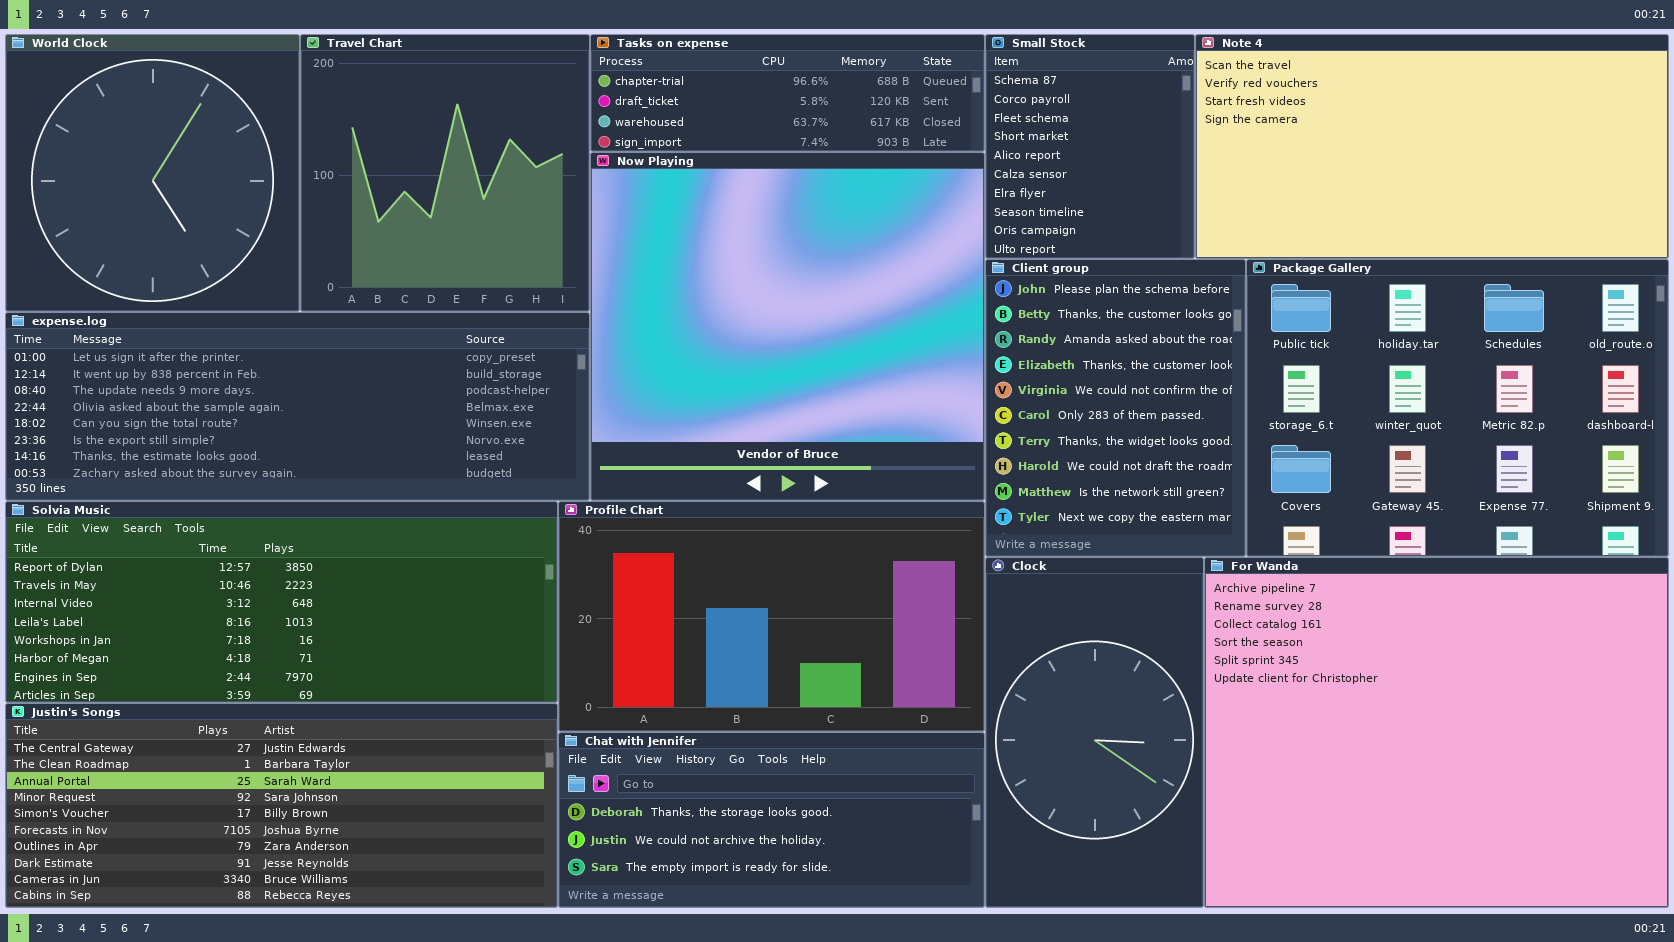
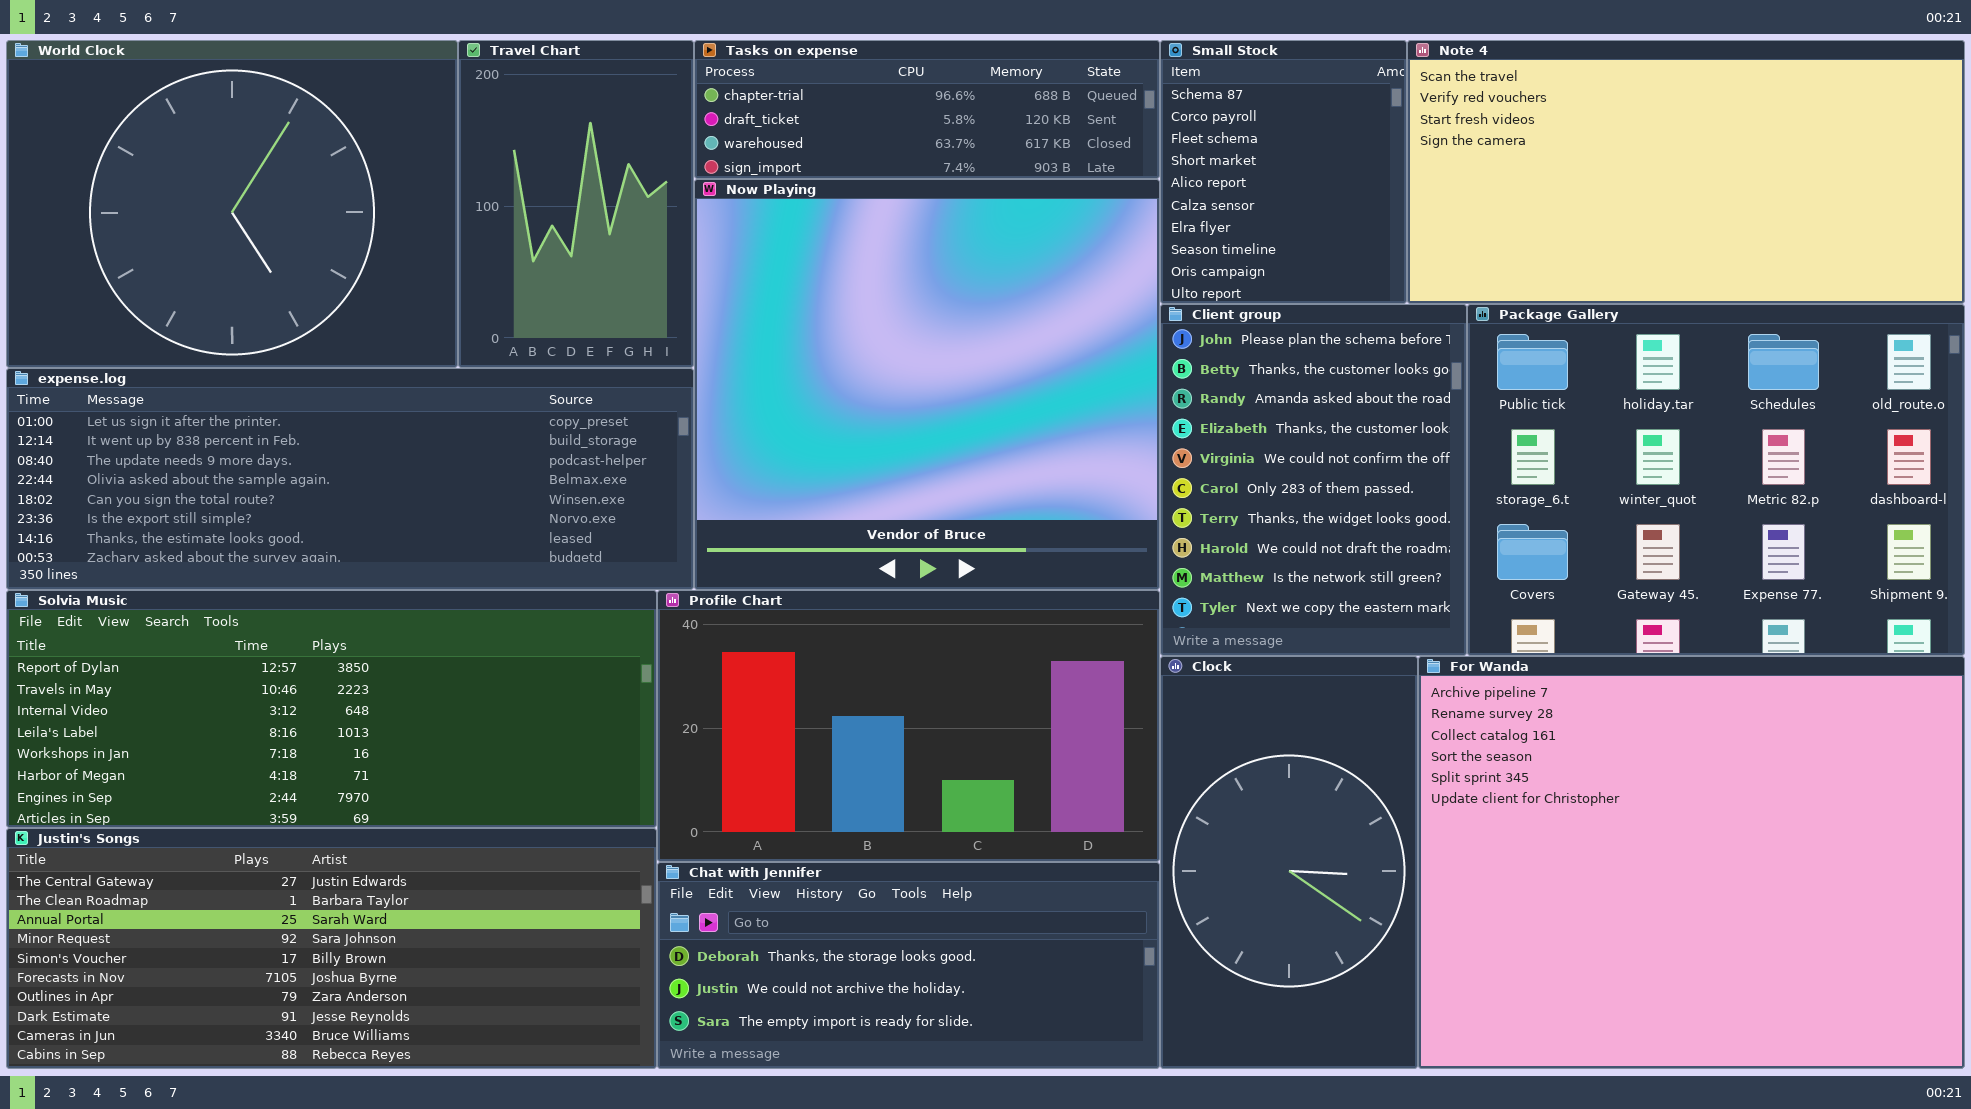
World Clock: [5,34,300,312] -> [6,40,458,368], resized
Travel Chart: [300,34,590,312] -> [458,40,694,368], resized

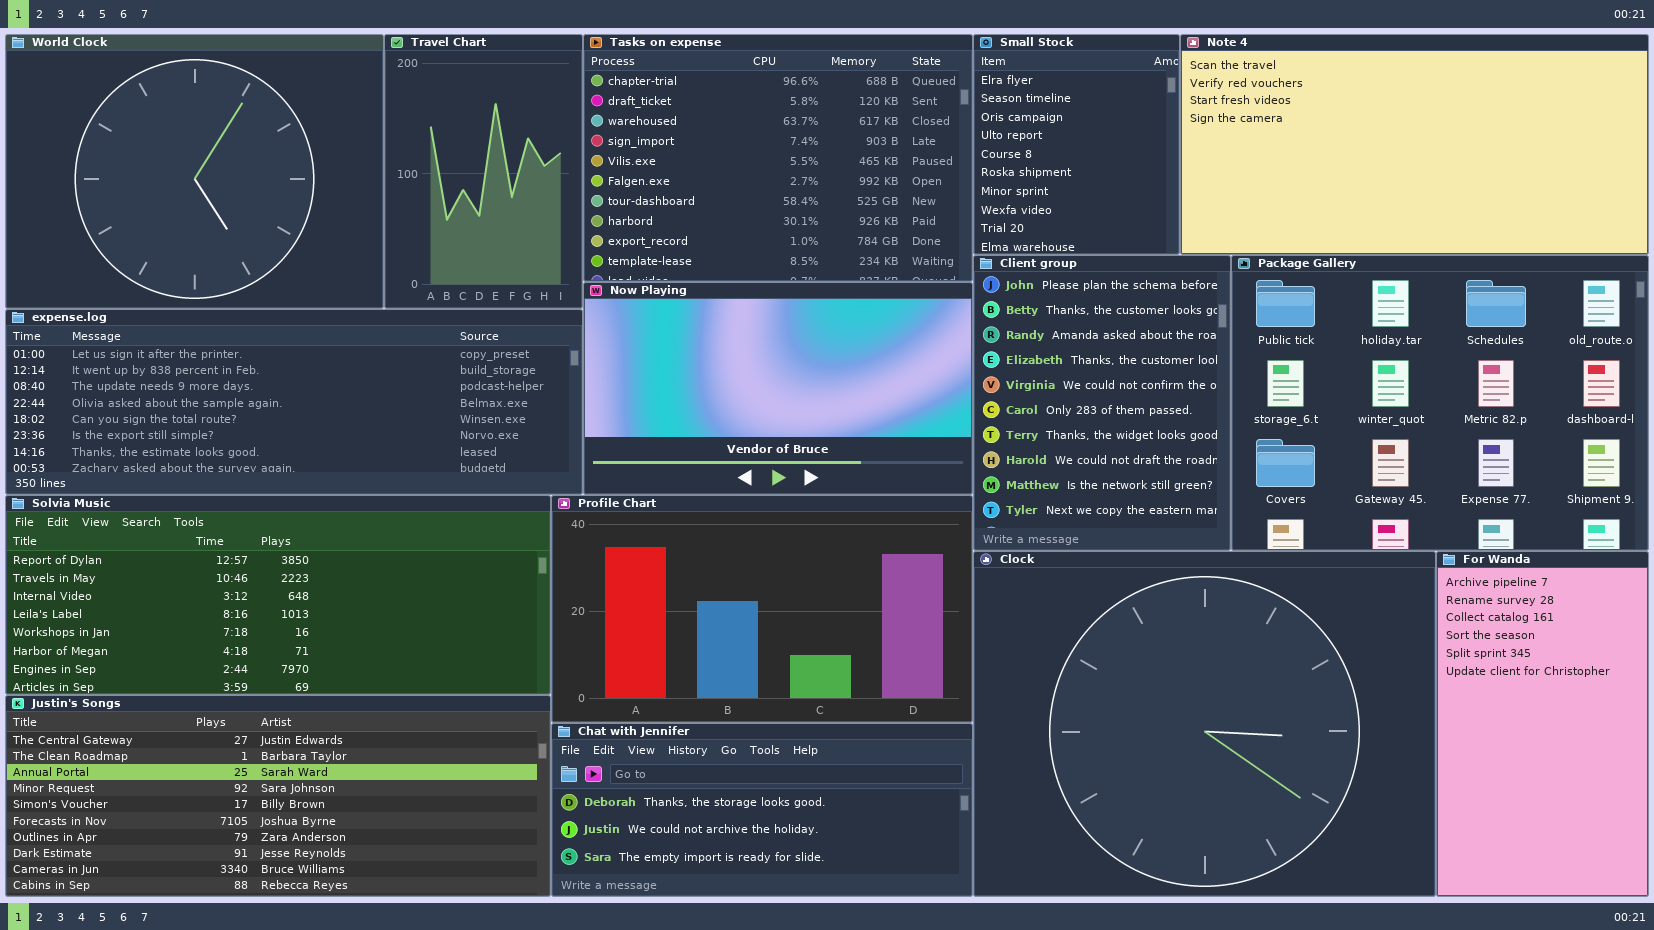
Tasks on expense: [694,40,1160,179] -> [583,34,973,282], resized
Small Stock: [1160,40,1407,304] -> [973,34,1180,255], scrolled down 6 rows
Now Playing: [694,179,1160,590] -> [583,282,973,495], resized
Clock: [1160,656,1418,1069] -> [973,551,1436,897], resized
For Wanda: [1418,656,1965,1069] -> [1436,551,1649,897], resized

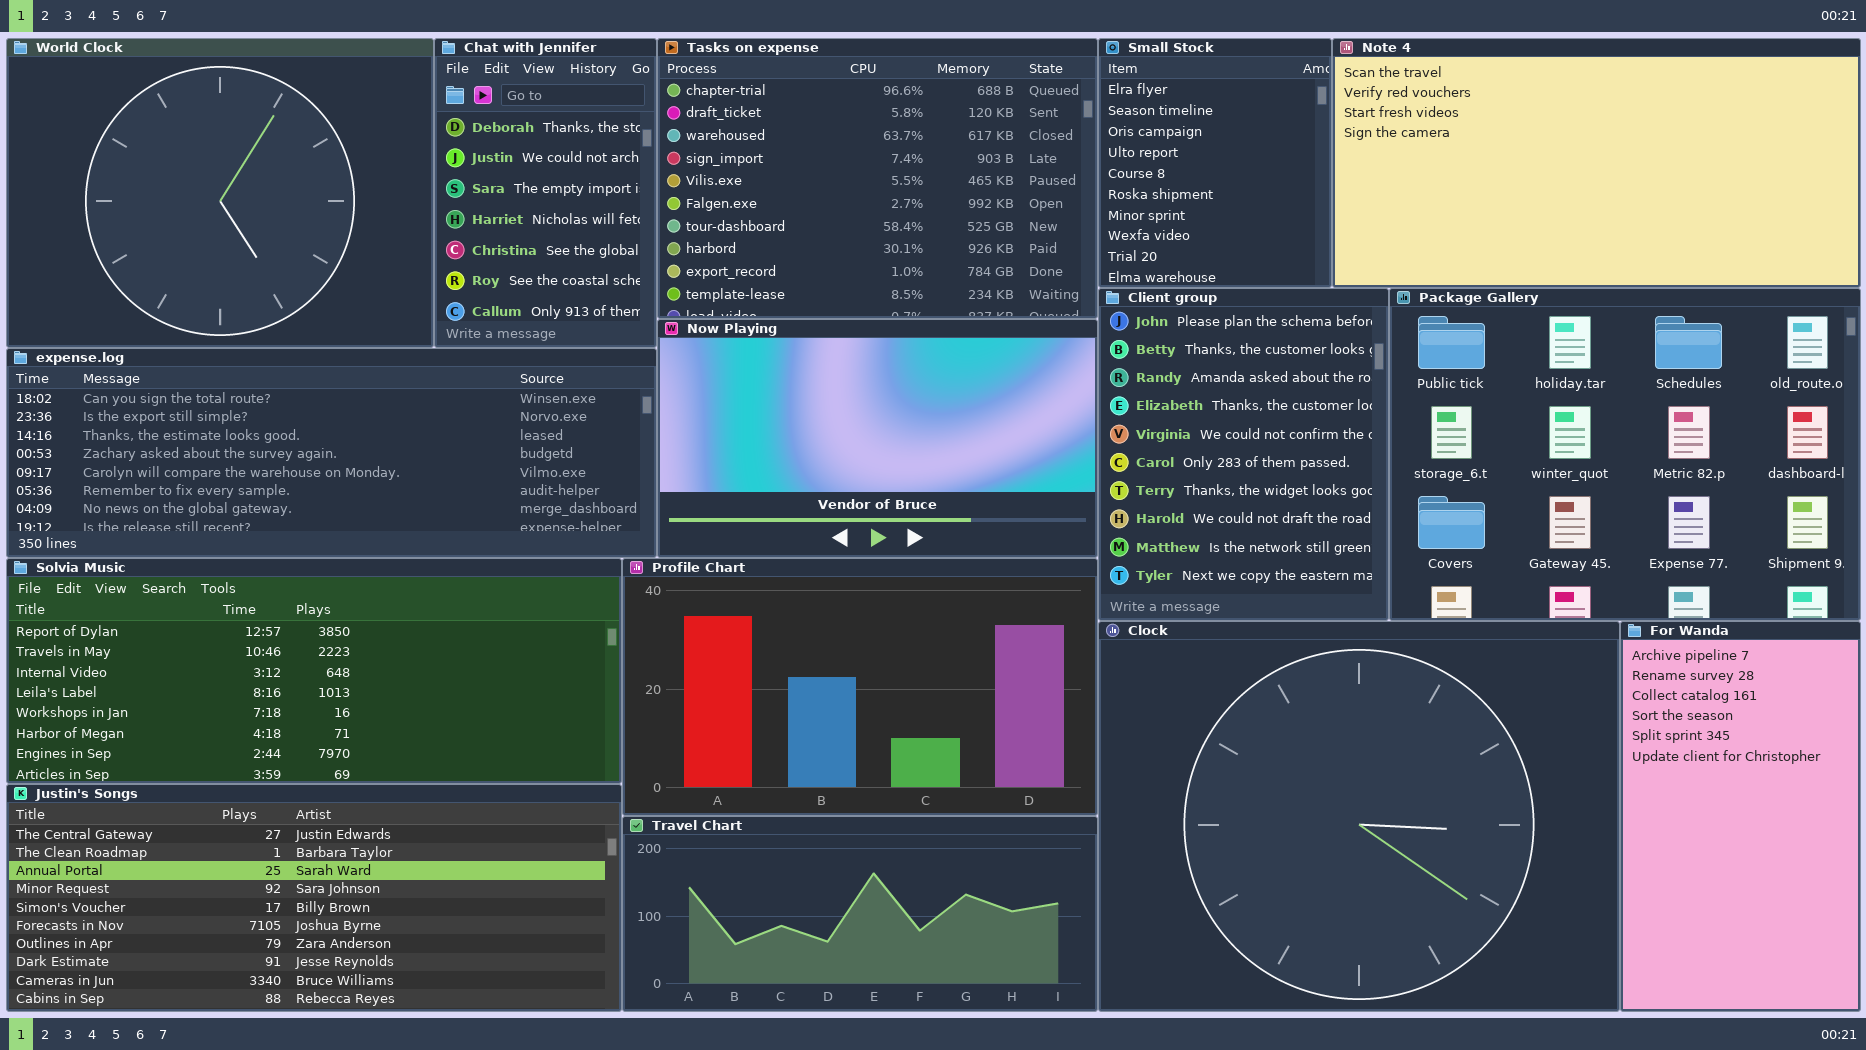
Travel Chart: [384,34,583,309] -> [622,816,1098,1012], moved, resized
expense.log: [5,309,583,495] -> [6,348,657,558], scrolled down 4 rows
Chat with Jennifer: [551,723,973,897] -> [434,38,657,348], moved, resized

